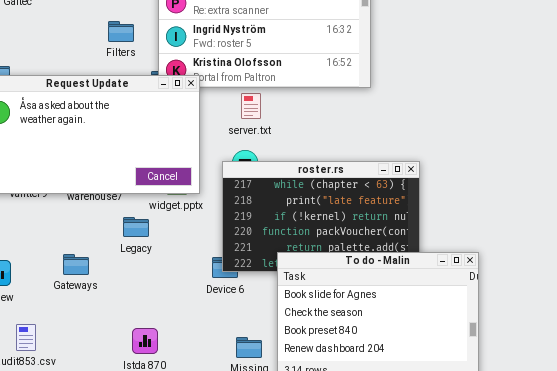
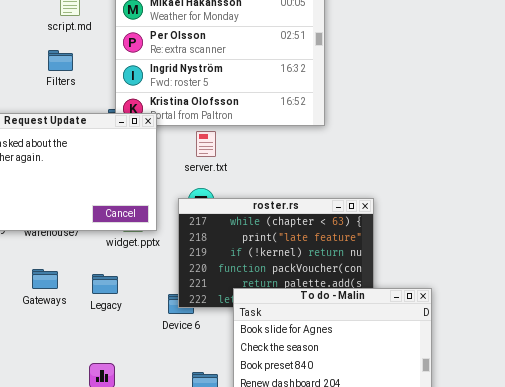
Filters: [108,21,134,42] -> [48,50,73,71], moved
Legacy: [123,217,149,237] -> [92,274,118,294], moved
Gateways: [63,254,89,275] -> [32,269,58,289], moved

